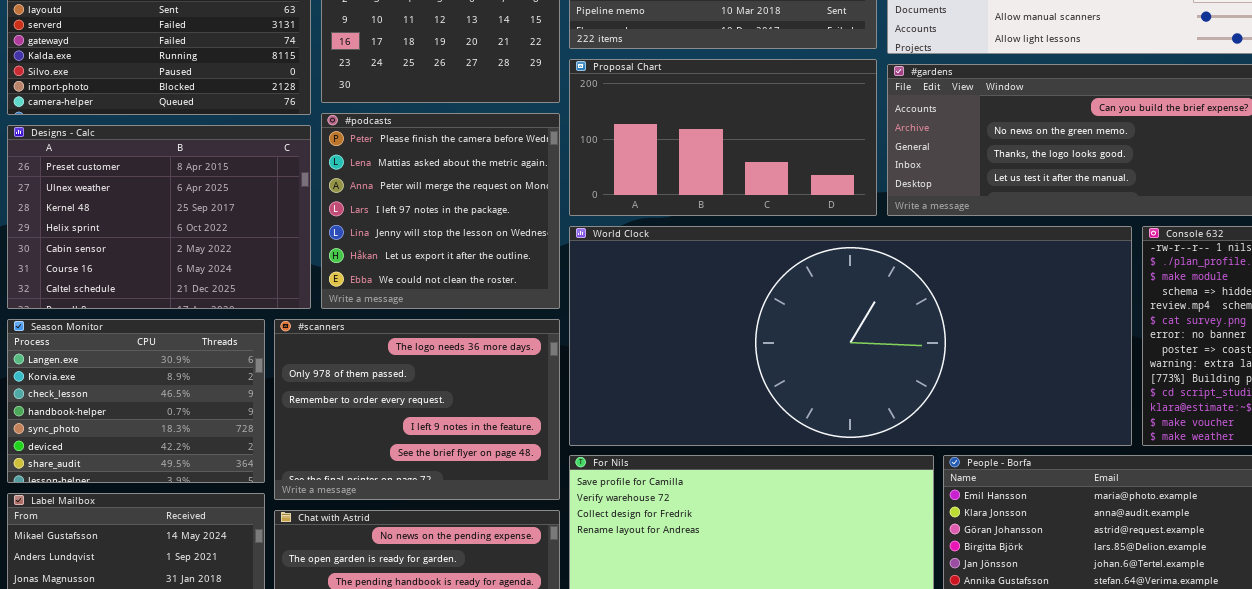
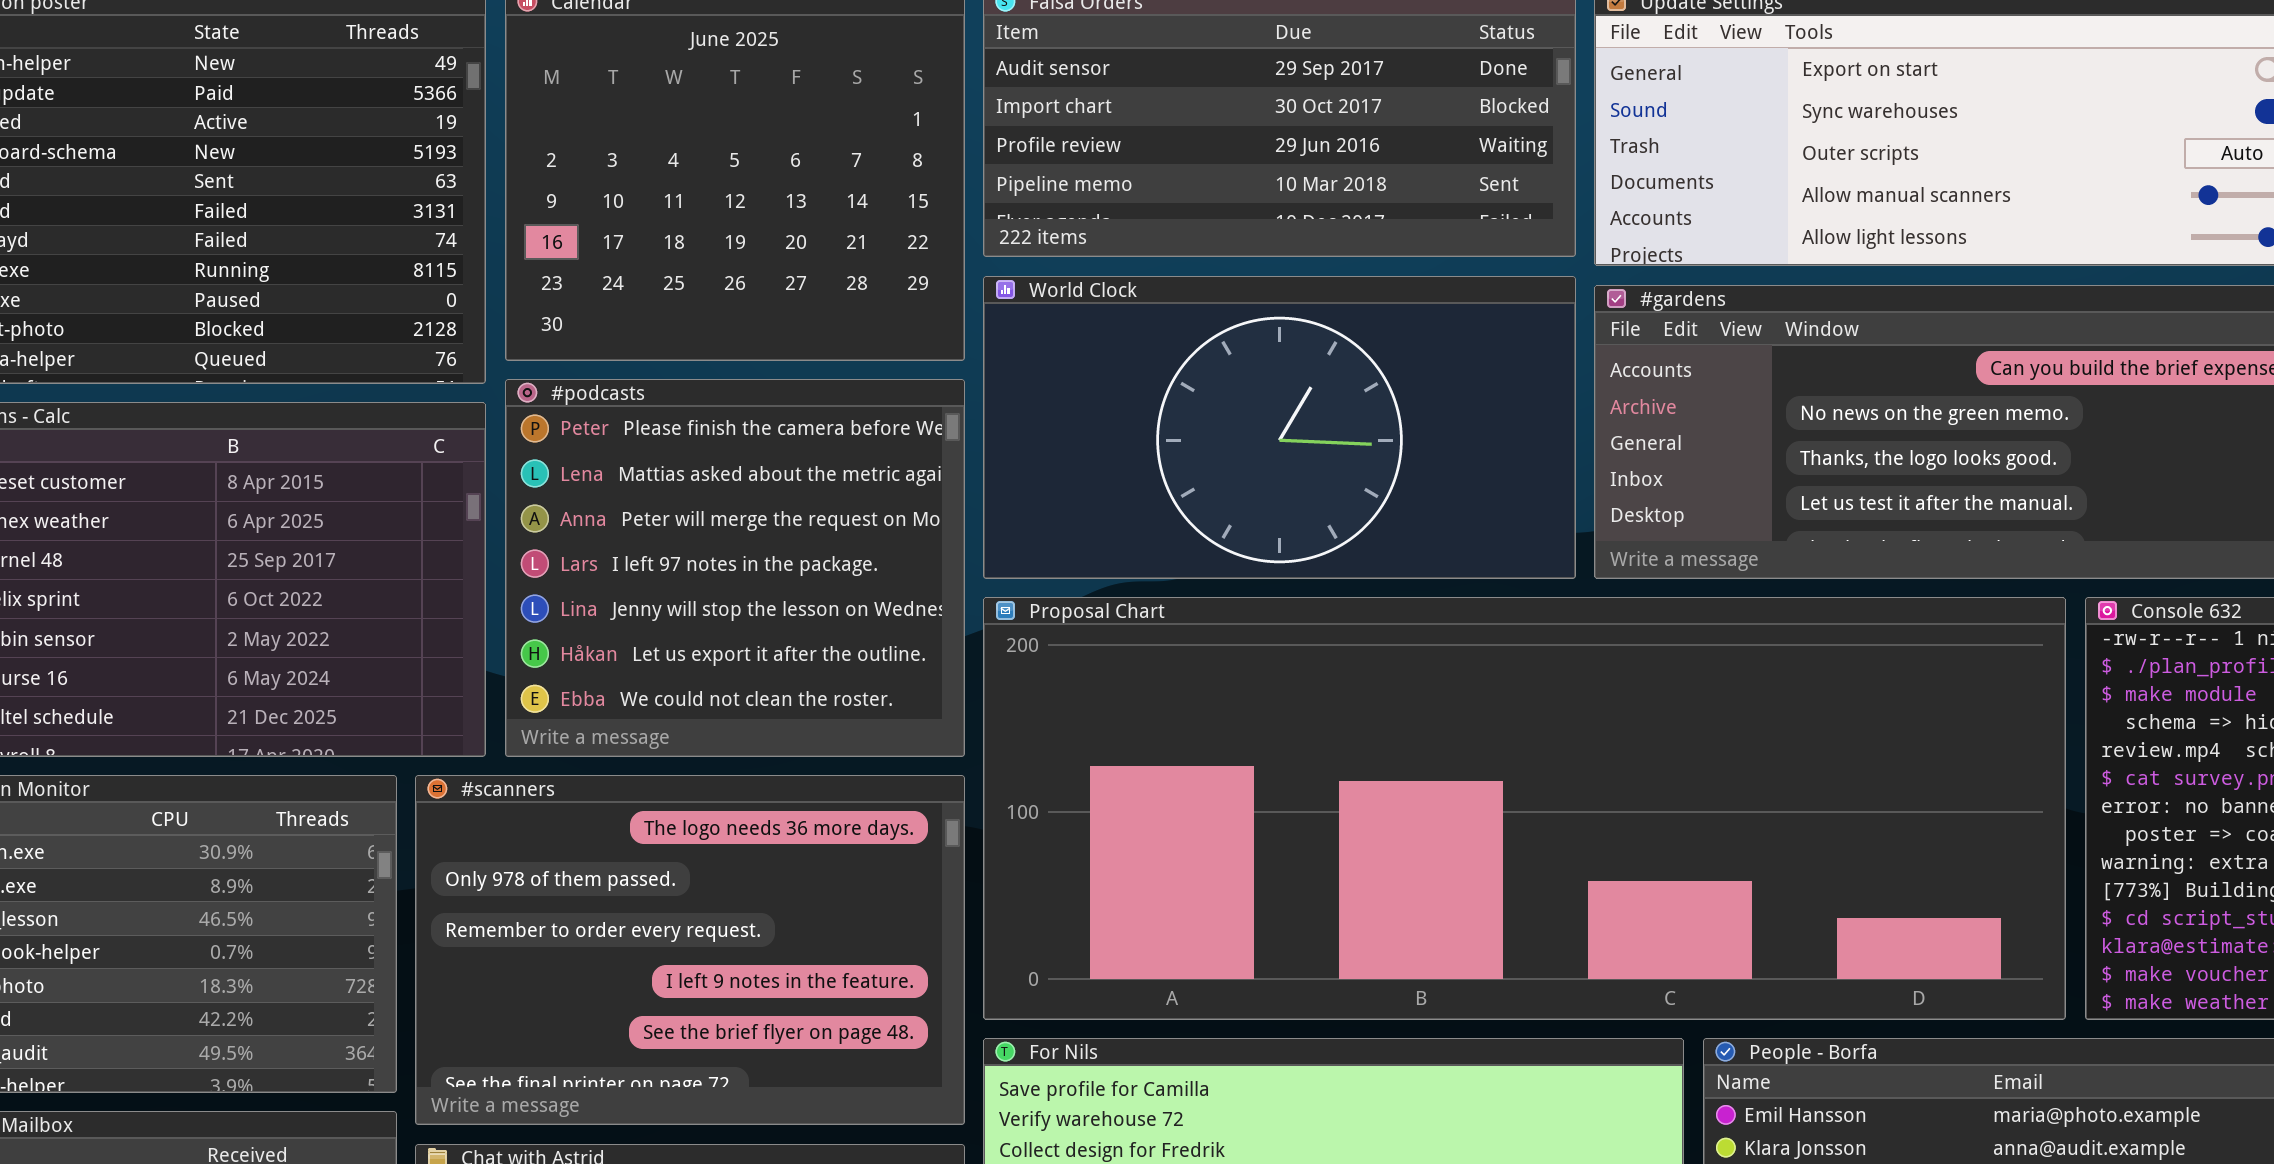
Proposal Chart: [569,59,877,216] -> [983,597,2066,1020], moved, resized
World Clock: [569,226,1132,446] -> [983,276,1576,579], moved, resized

